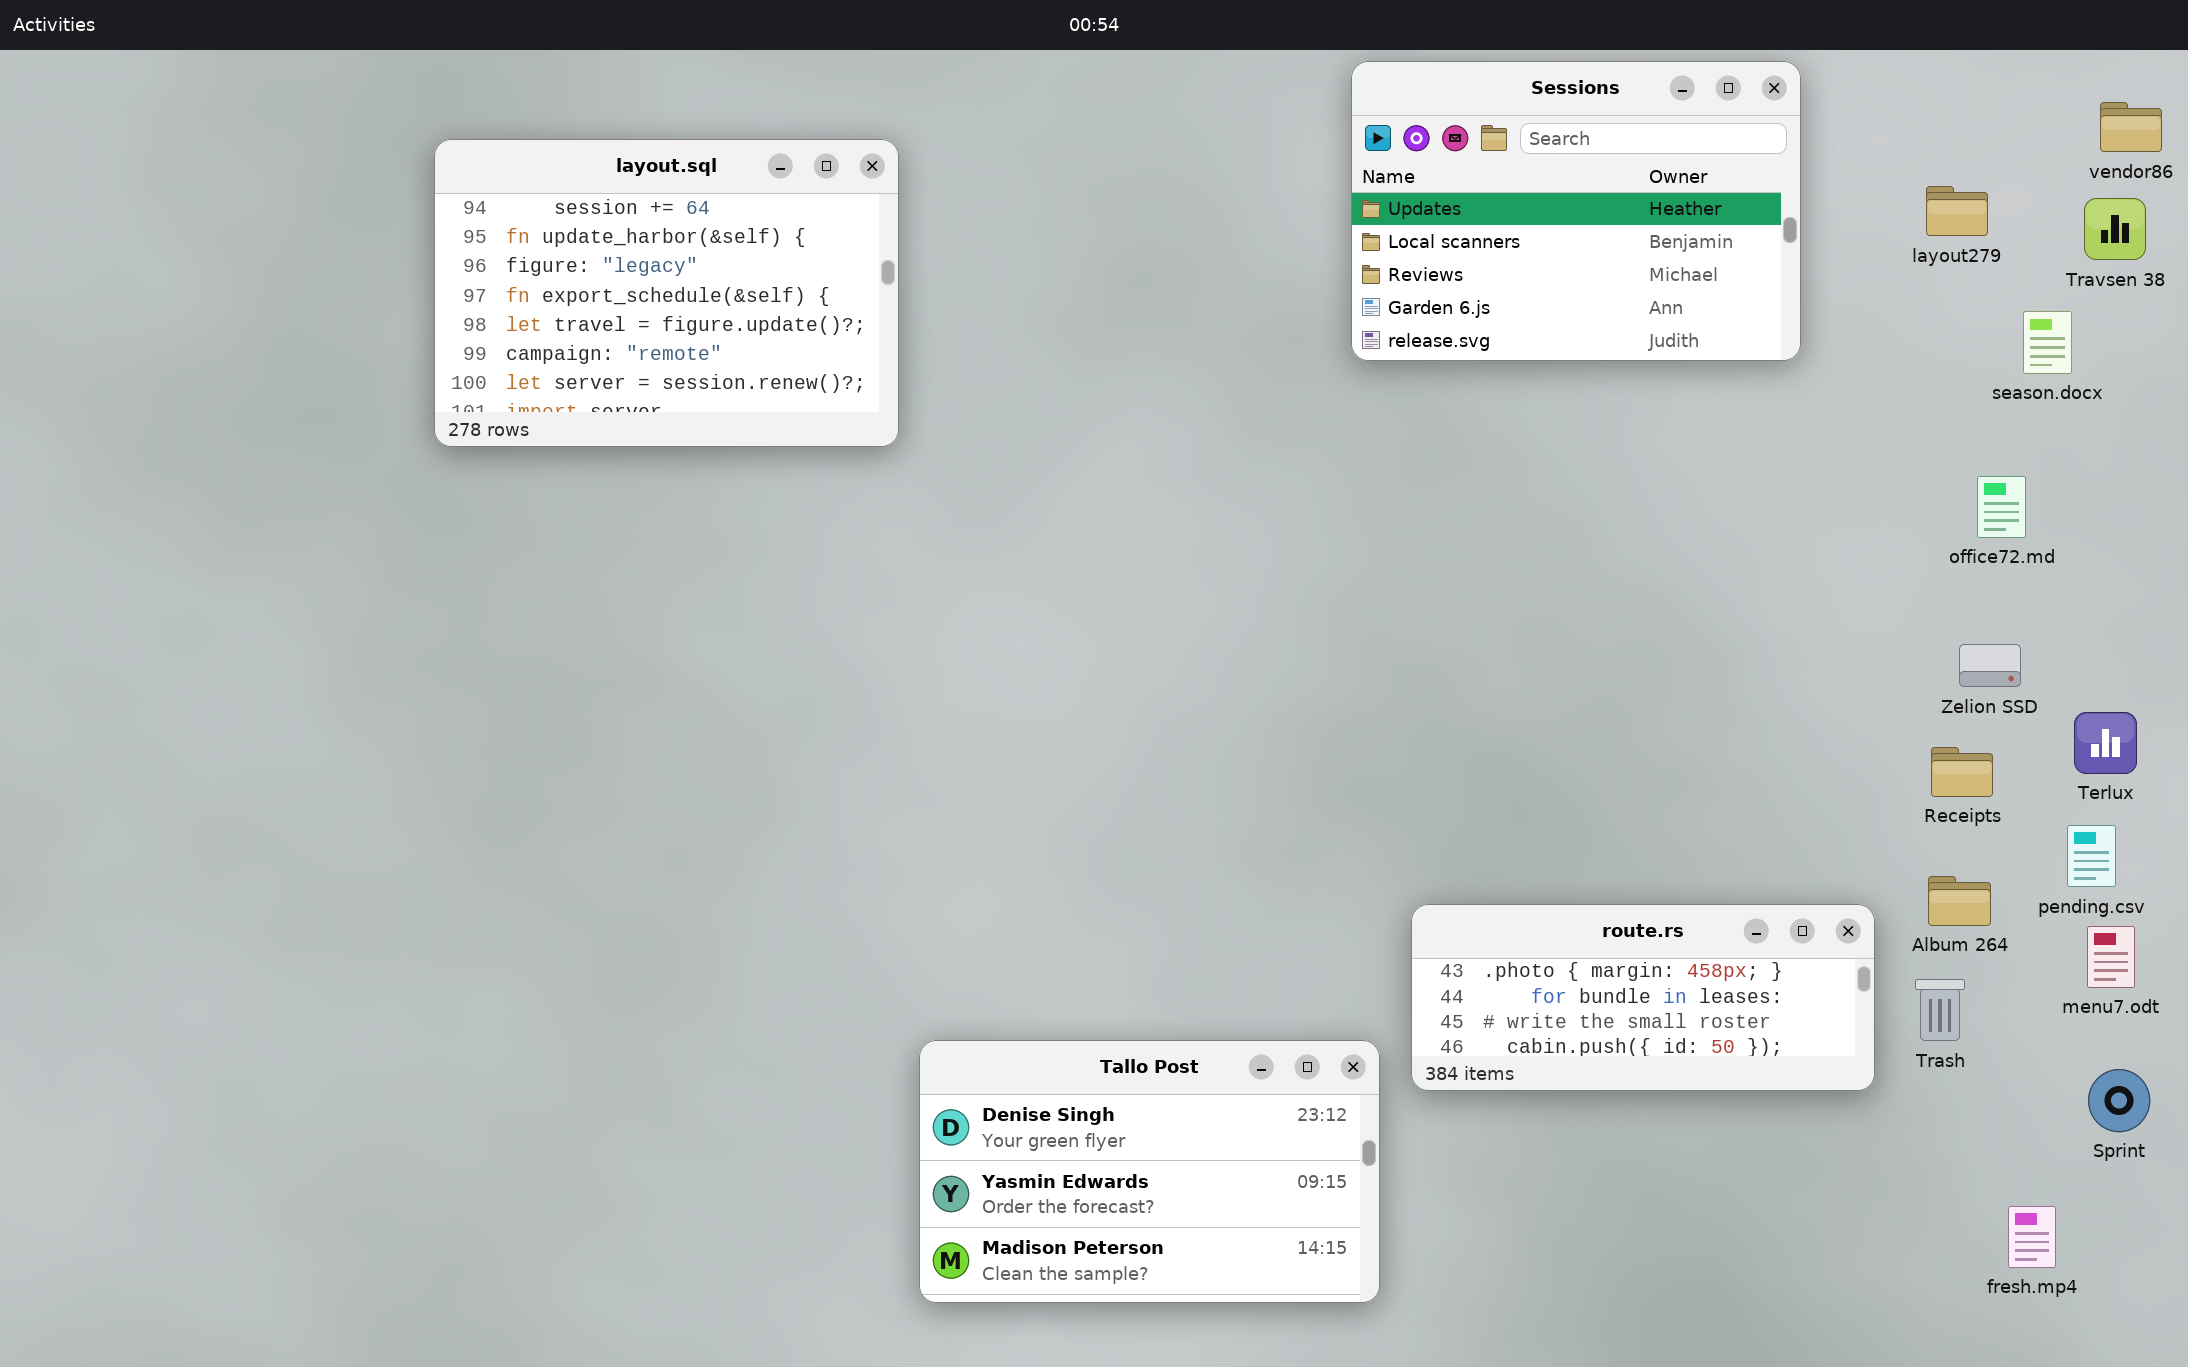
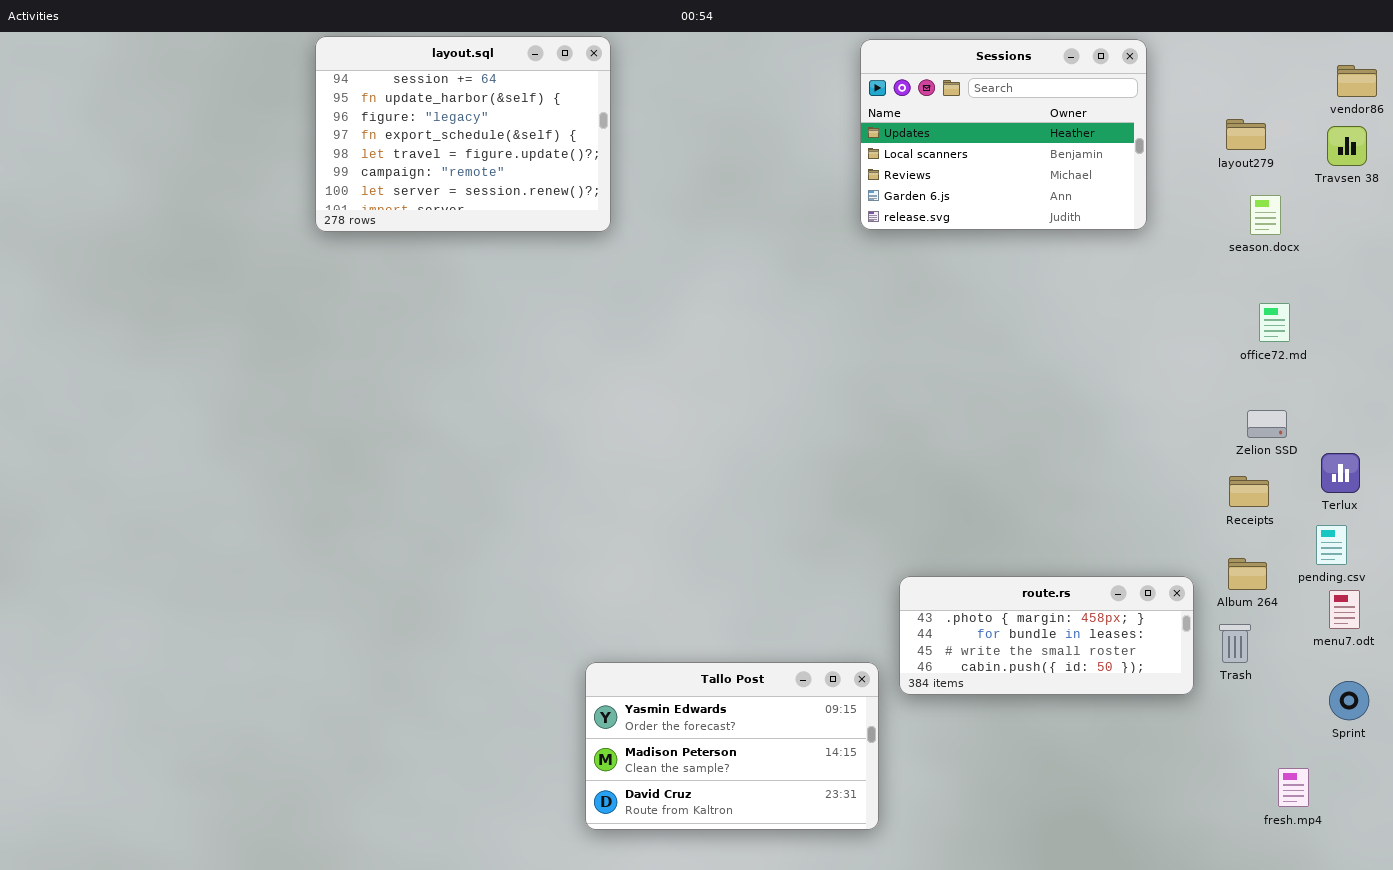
layout.sql: [434,139,899,447] -> [315,36,611,232], moved
season.docx: [2023,311,2072,374] -> [1250,195,1281,235], moved
Tallo Post: [919,1040,1380,1303] -> [585,662,879,830], scrolled down 1 row

